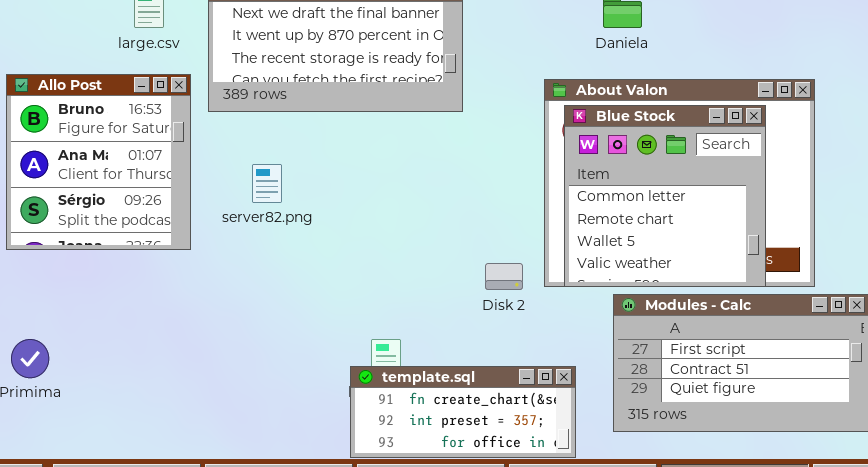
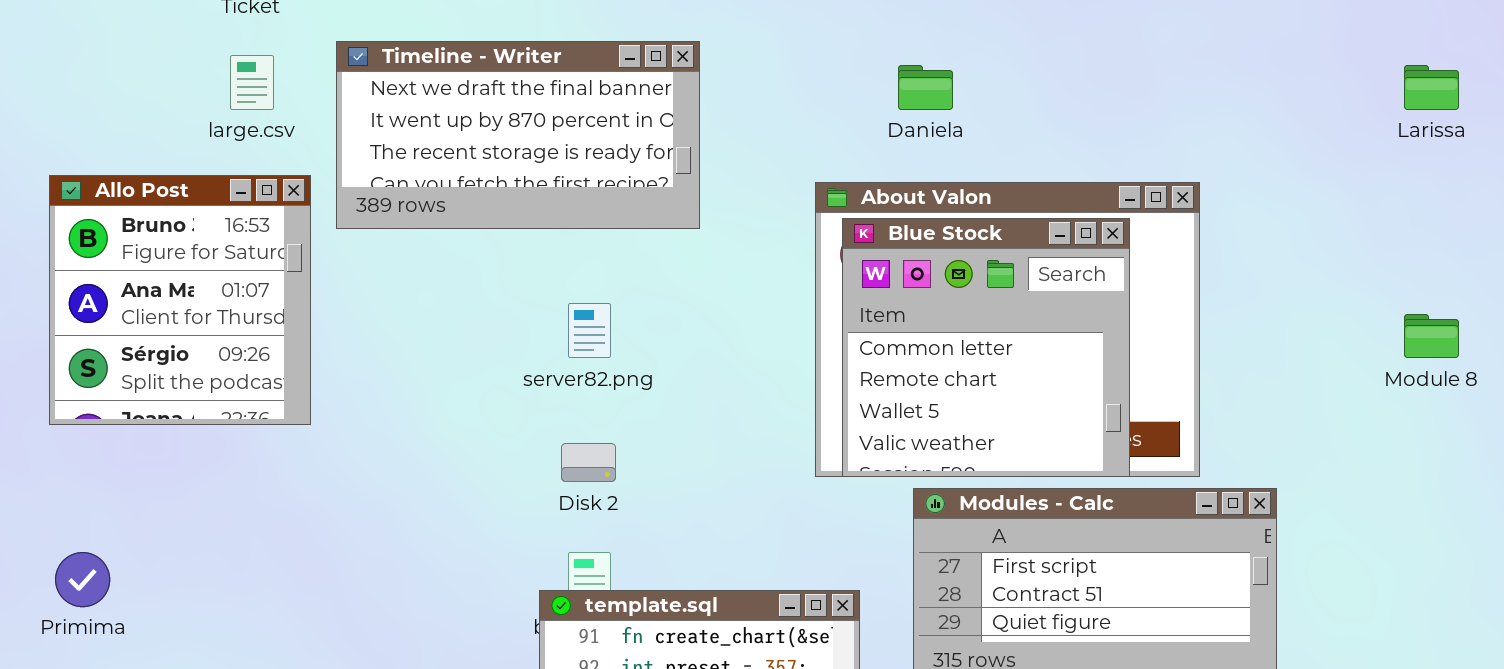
server82.png: [252,164,282,203] -> [568,303,611,358], moved
Disk 2: [485,263,523,290] -> [561,443,616,482], moved

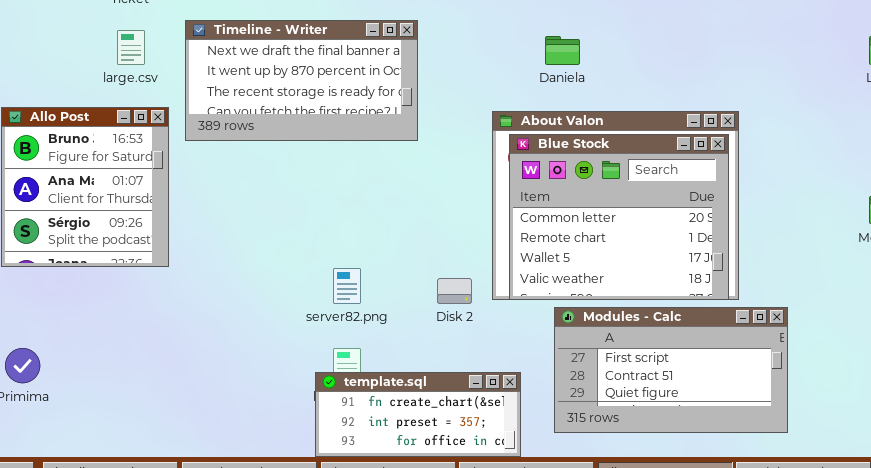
Blue Stock: [842,218,1130,477] -> [509,134,729,300], resized
server82.png: [568,303,611,358] -> [333,268,361,304], moved
Disk 2: [561,443,616,482] -> [437,278,472,304], moved

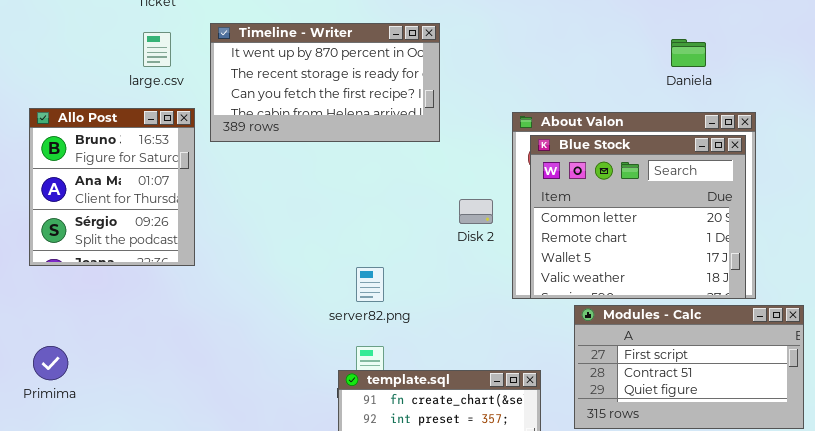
Timeline - Writer: [185,20,418,141] -> [210,23,440,142], scrolled down 1 row
Daniela: [545,36,580,65] -> [671,39,706,67], moved
Disk 2: [437,278,472,304] -> [459,199,493,224], moved

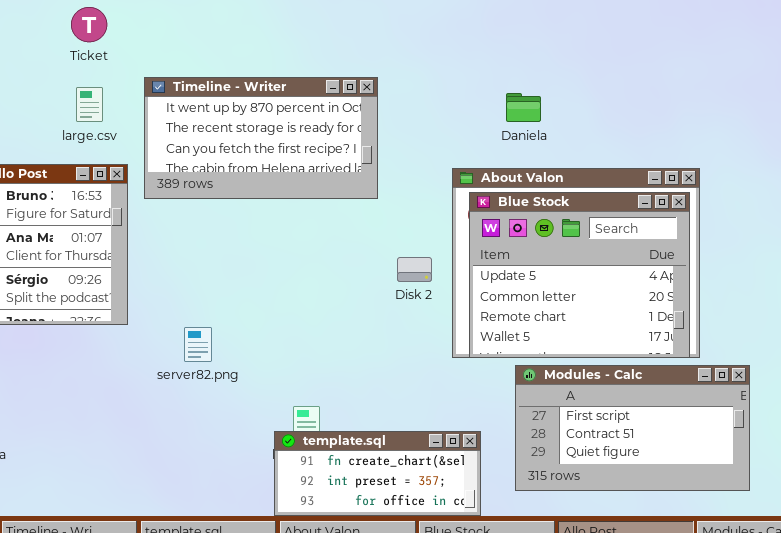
Daniela: [671,39,706,67] -> [506,93,541,122], moved
Blue Stock: [530,135,746,299] -> [469,192,690,358], scrolled up 1 row
server82.png: [356,267,384,302] -> [184,327,212,362], moved

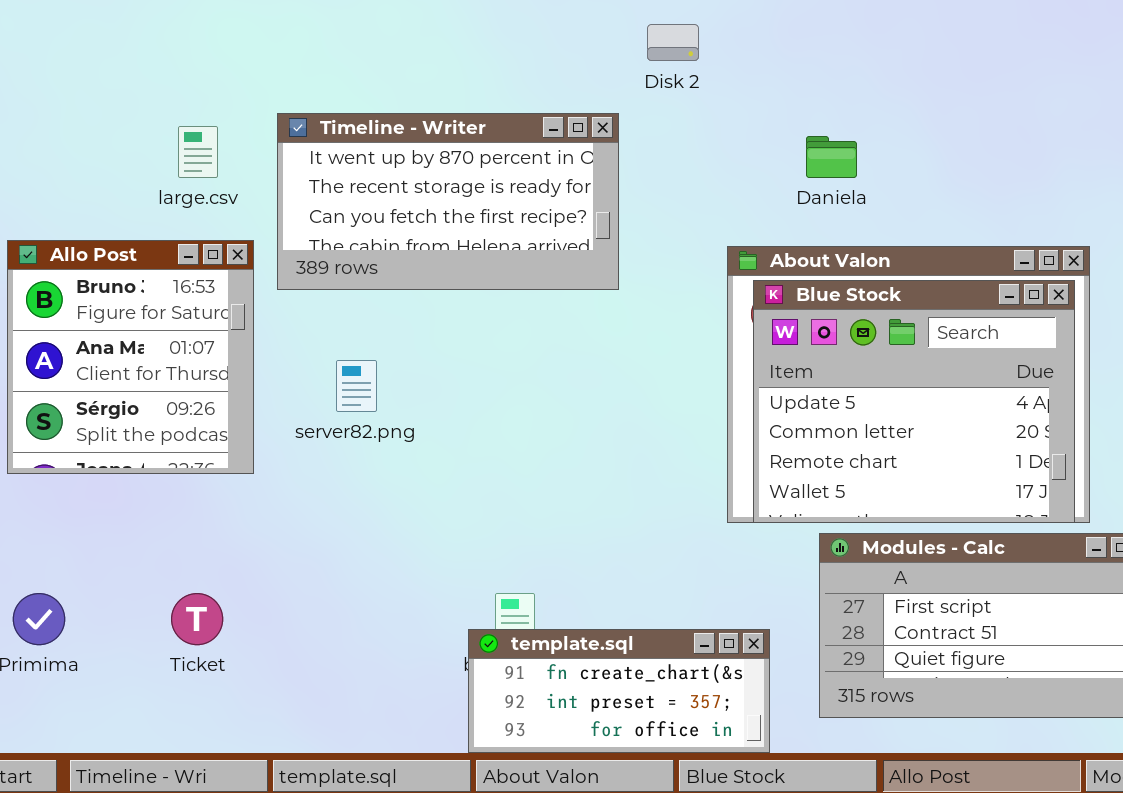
Ticket: [71,7,107,42] -> [171,593,223,645], moved
Disk 2: [397,257,432,282] -> [647,24,699,61], moved
server82.png: [184,327,212,362] -> [336,360,377,412], moved

